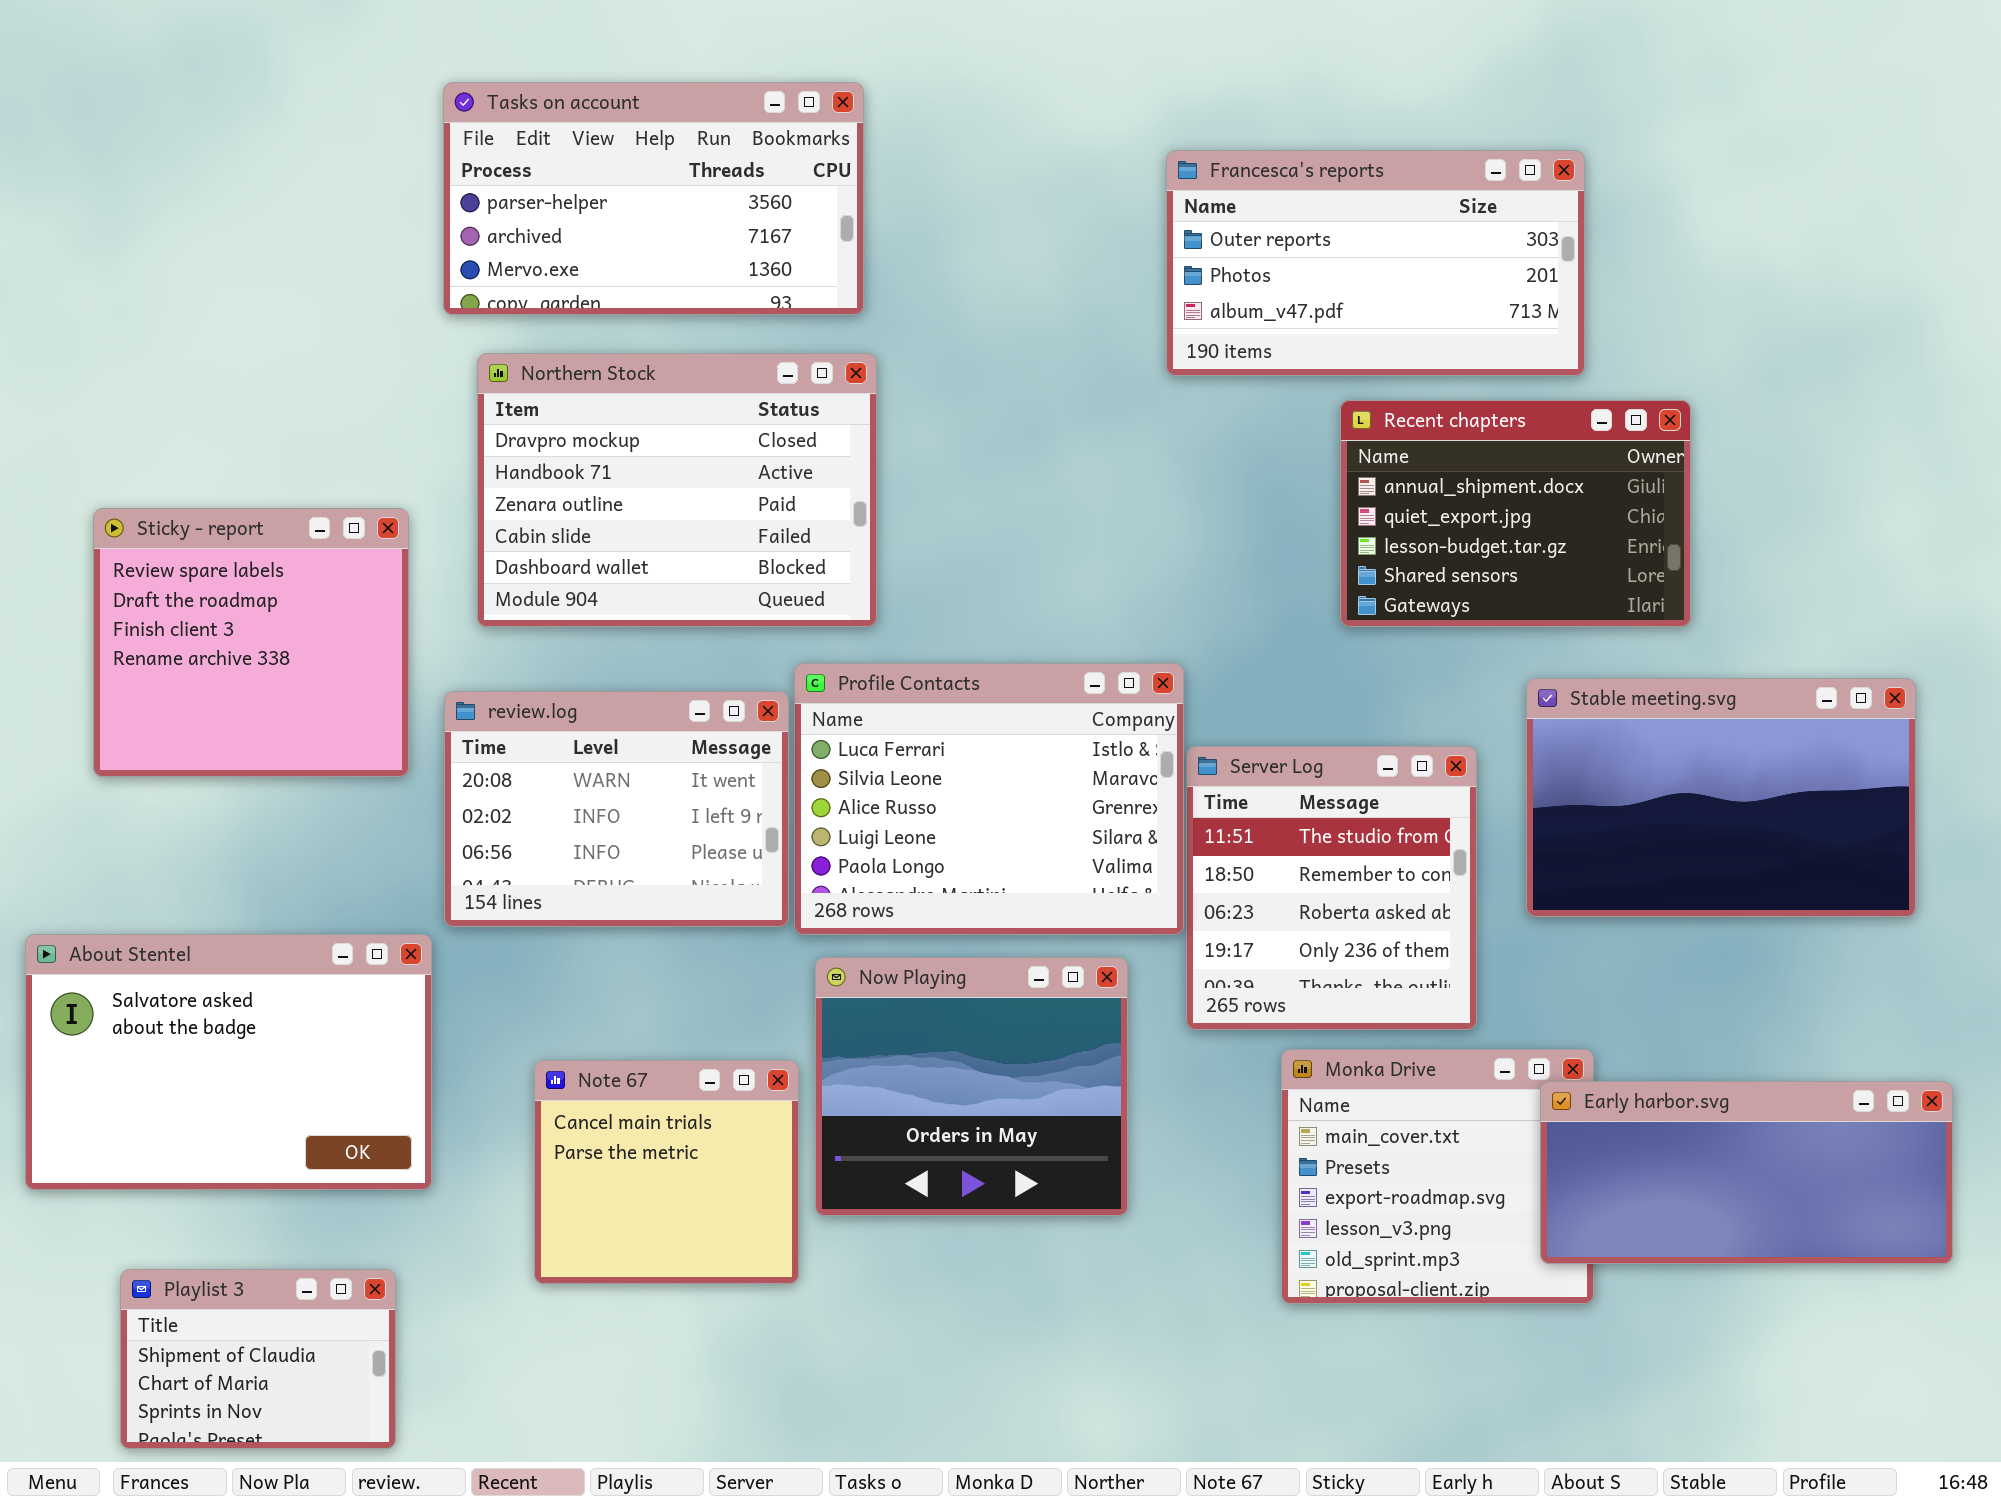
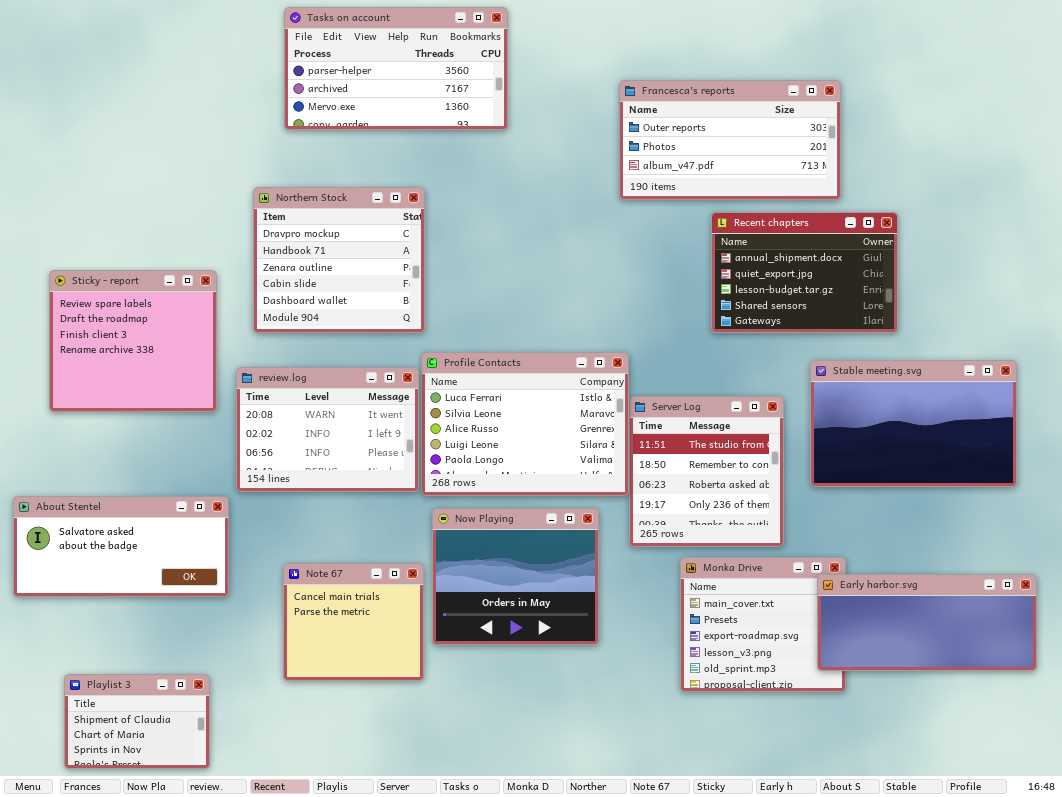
Tasks on account: [443,82,864,315] -> [284,7,508,130], moved
Northern Stock: [477,353,877,627] -> [253,187,425,333], resized
About Stentel: [25,934,432,1190] -> [13,496,229,597], resized

